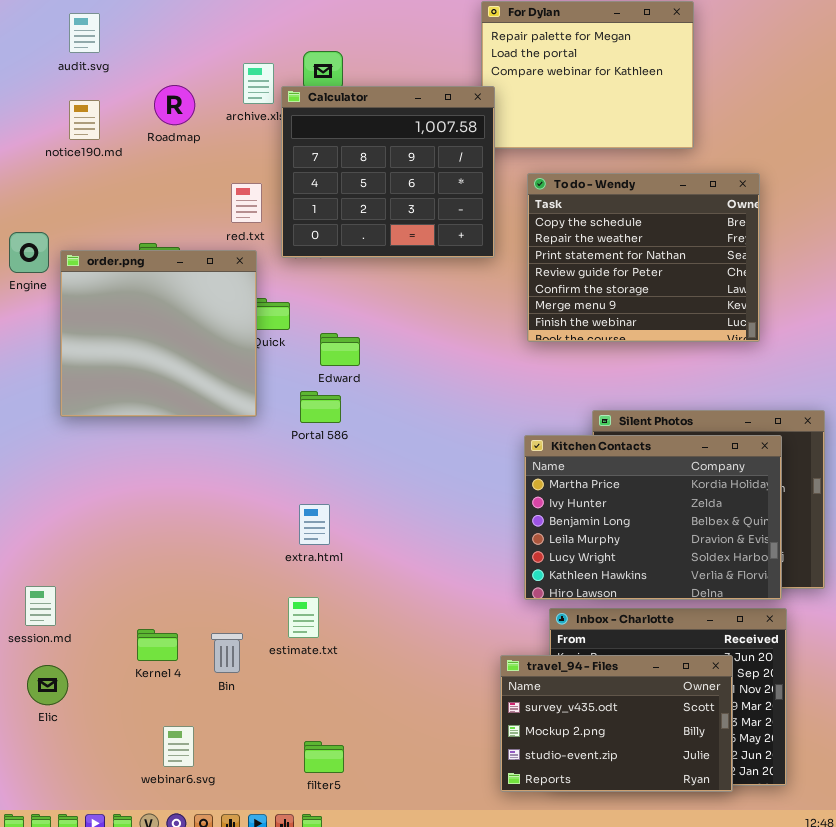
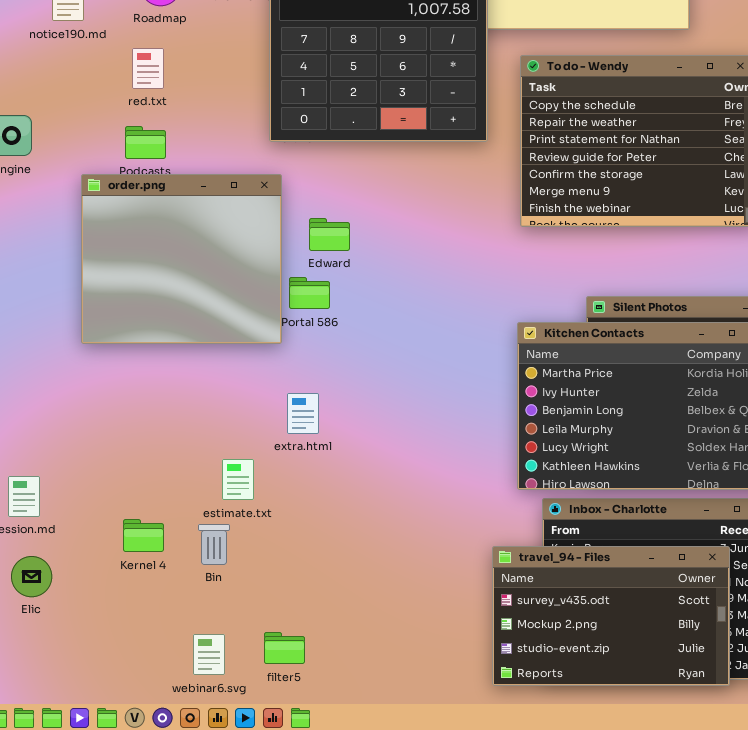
red.txt: [231,183,262,223] -> [132,48,164,89], moved
order.png: [60,250,257,417] -> [81,174,282,344], moved
estimate.txt: [288,597,319,638] -> [222,459,254,500], moved
webinar6.svg: [163,726,194,767] -> [193,634,225,675], moved
filter5: [304,741,344,773] -> [264,632,305,664], moved

